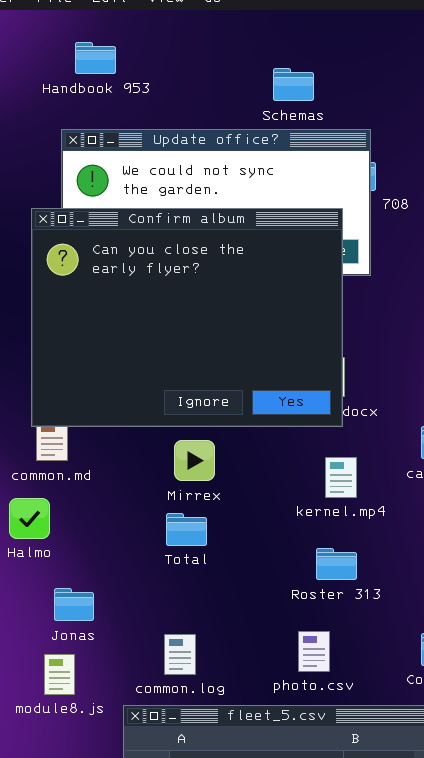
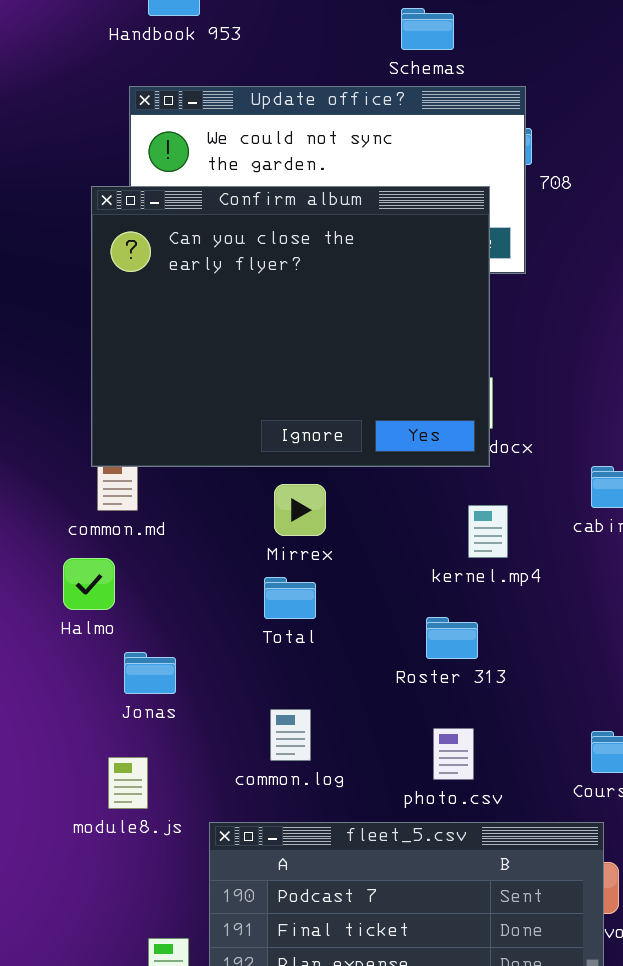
Roster 313: [316,548,357,580] -> [426,617,478,659], moved
Jonas: [54,588,94,621] -> [124,652,176,694], moved
common.log: [164,634,196,675] -> [270,709,311,761], moved

